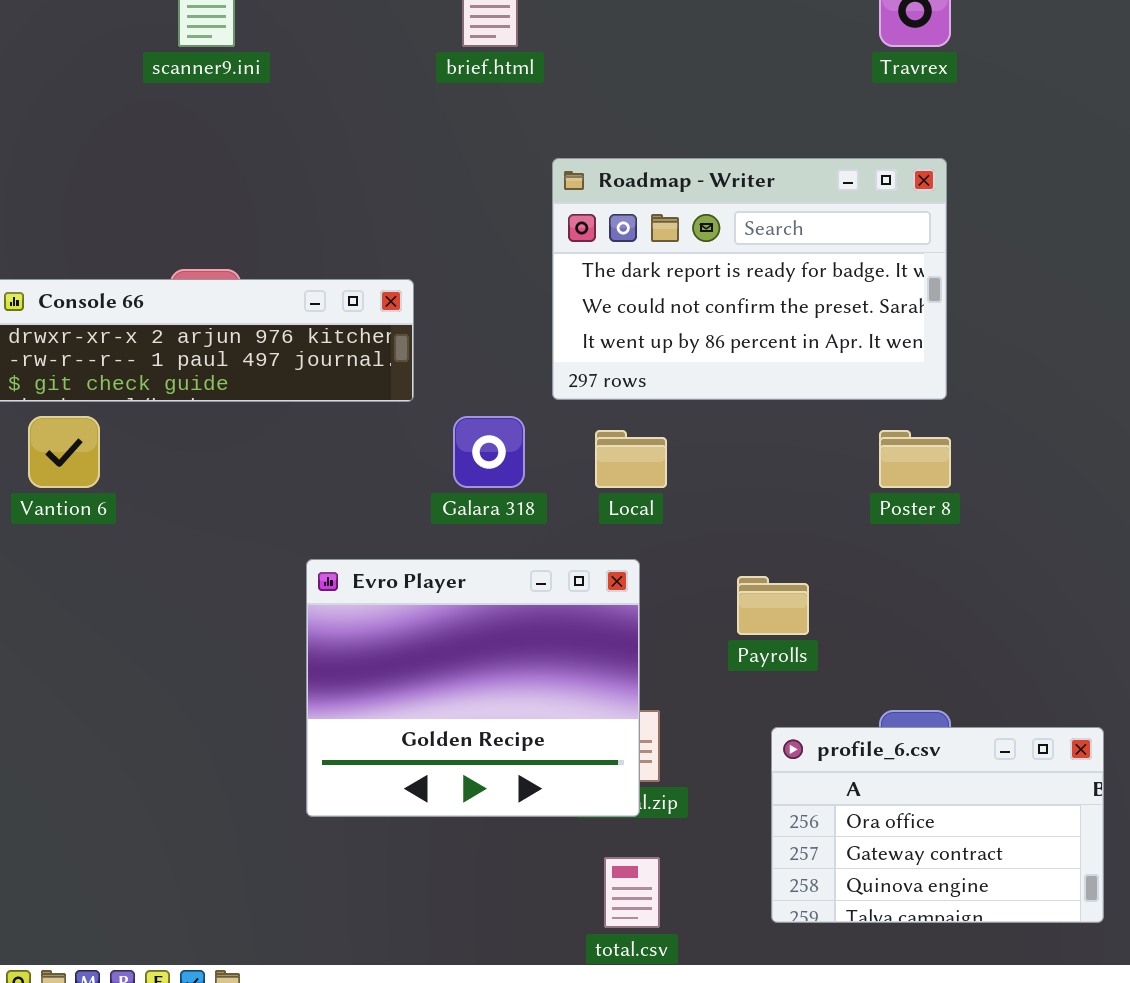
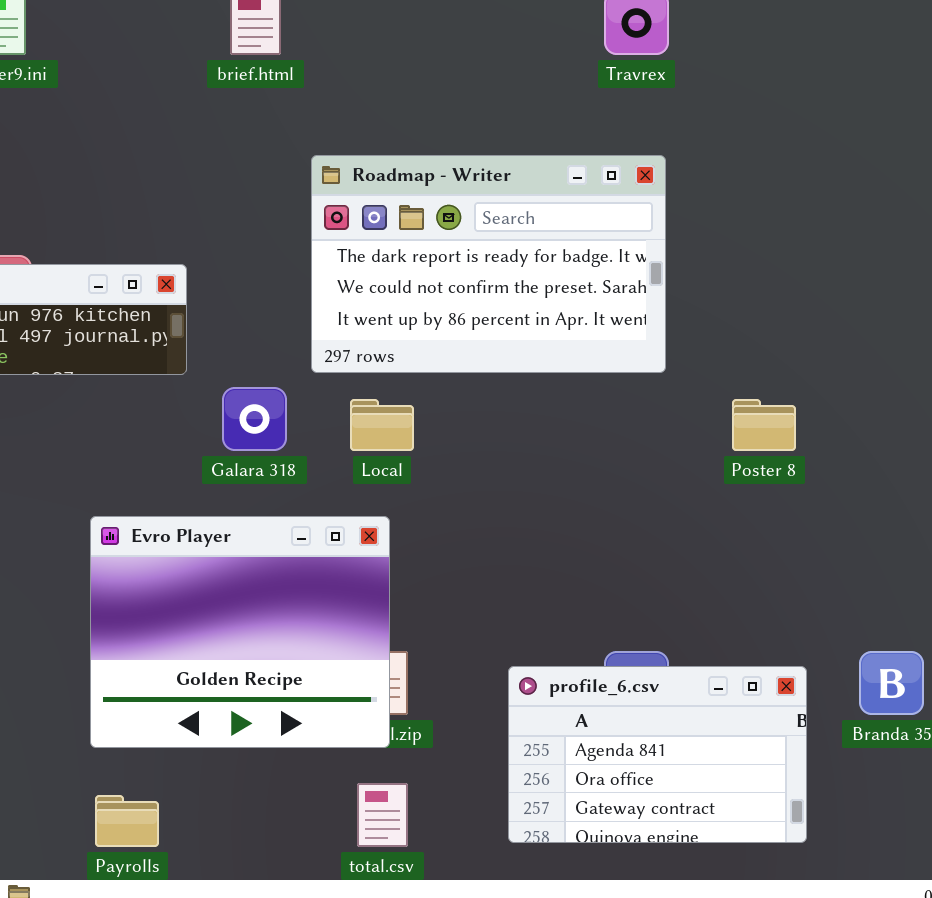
Poster 8: [879,430,951,488] -> [732,399,796,451], moved
Payrolls: [737,576,809,635] -> [95,795,159,847], moved
profile_6.csv: [771,727,1104,923] -> [508,666,807,843], scrolled up 1 row

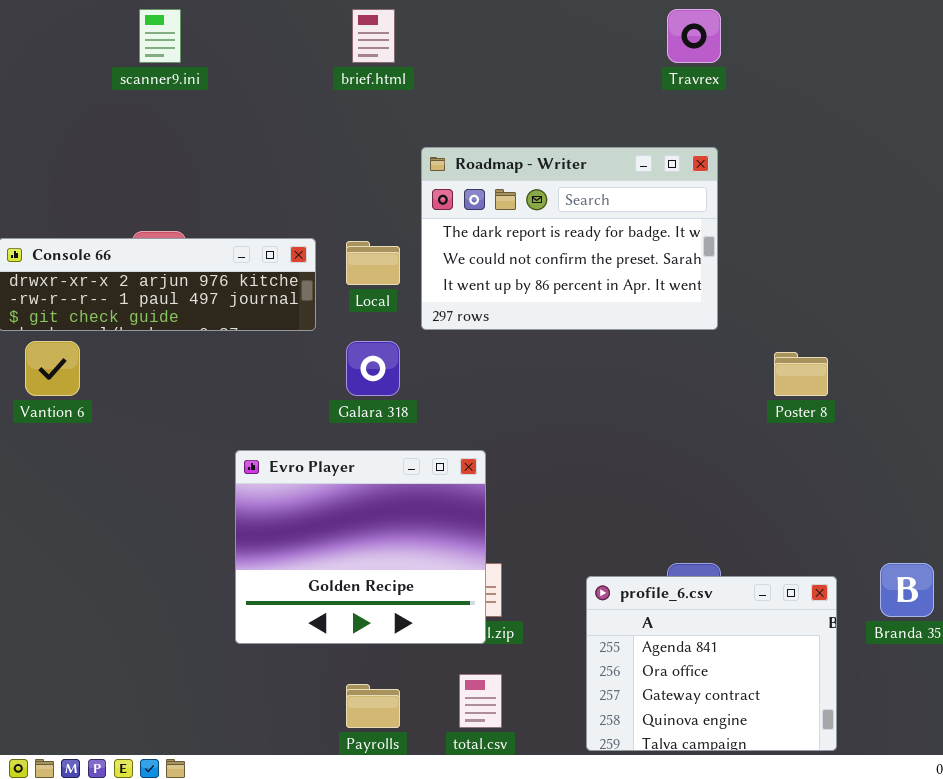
Local: [350,399,414,451] -> [346,241,400,285], moved
profile_6.csv: [508,666,807,843] -> [586,576,837,751], resized
Payrolls: [95,795,159,847] -> [346,684,400,728], moved

